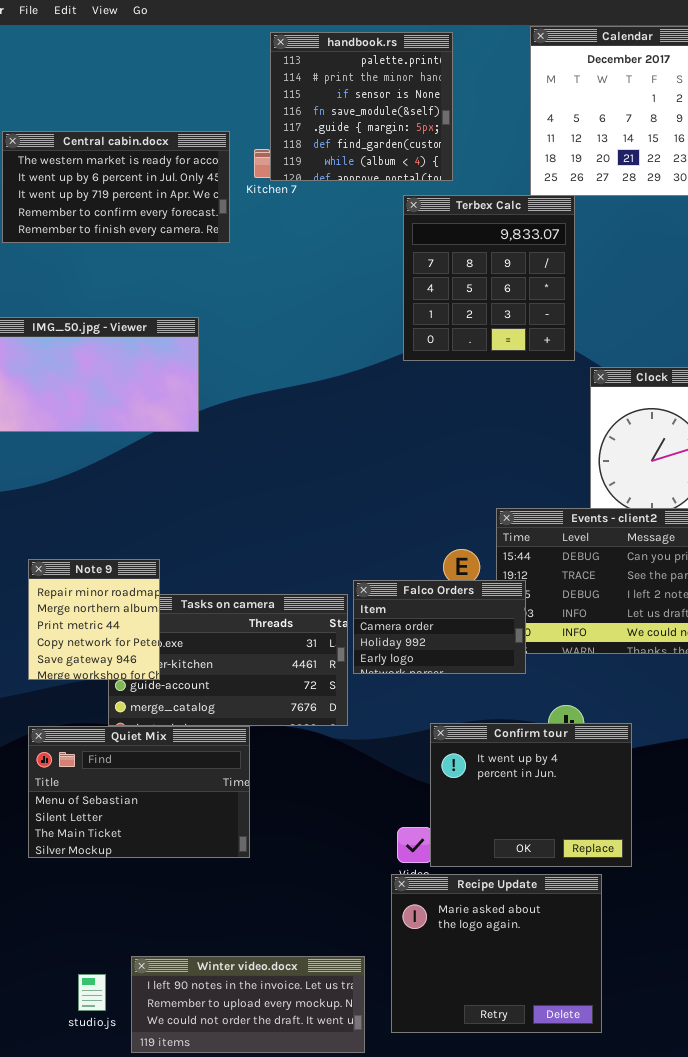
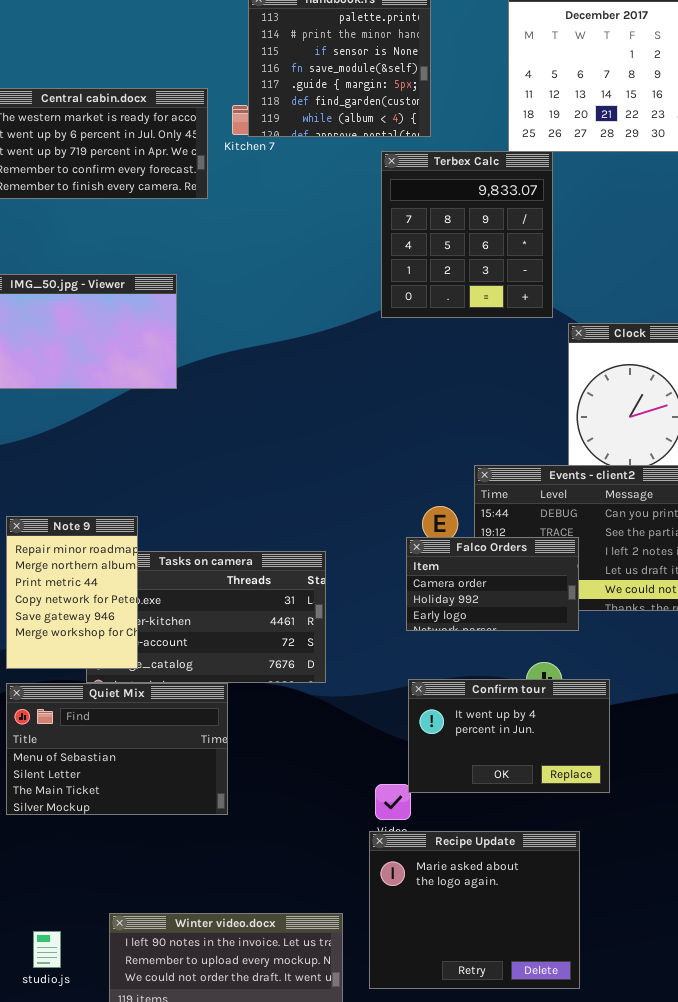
Note 9: [28,559,160,680] -> [6,516,138,669], resized
Falco Orders: [353,580,526,674] -> [406,537,579,631], moved
Confirm tour: [430,723,632,867] -> [408,679,610,793], resized
studio.js: [78,974,106,1011] -> [33,931,61,968], moved

